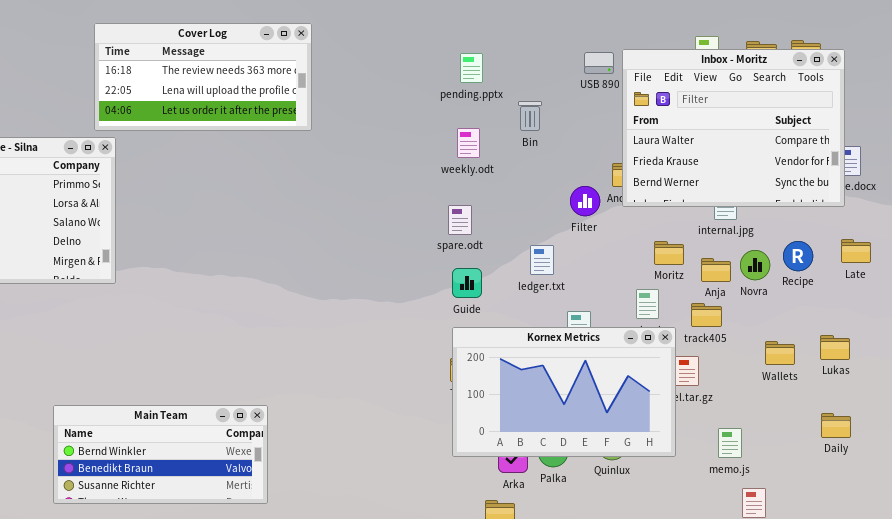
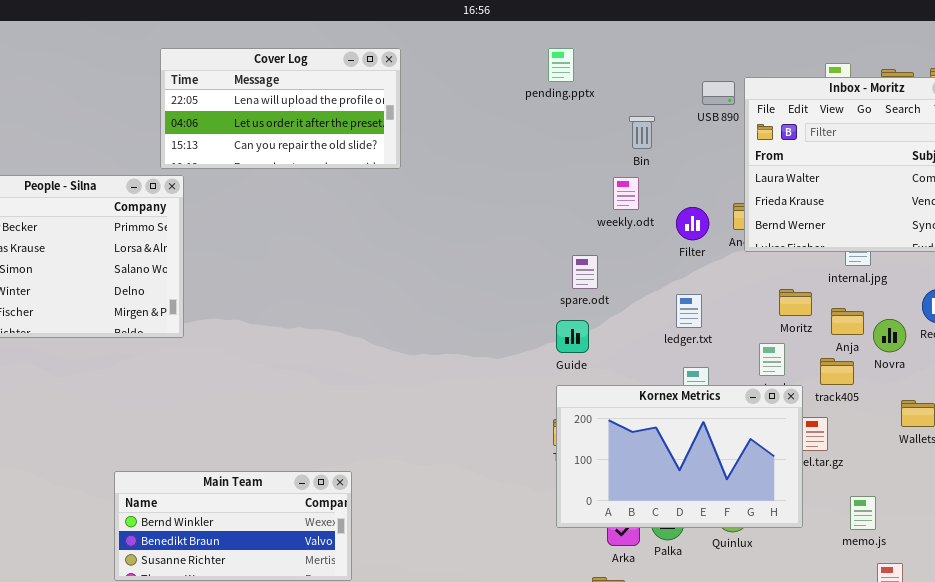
Cover Log: [94,23,312,131] -> [160,48,401,169], scrolled down 1 row
pending.pptx: [460,53,483,83] -> [548,48,574,82], moved
Bin: [518,101,542,131] -> [629,116,655,149], moved
weekly.odt: [457,128,480,158] -> [613,177,639,210], moved
Filter: [570,186,600,216] -> [676,207,709,240], moved
spare.odt: [448,205,472,235] -> [572,255,598,289], moved
ledger.txt: [530,245,554,275] -> [676,294,702,328], moved
Novra: [740,250,770,280] -> [873,319,906,352], moved

